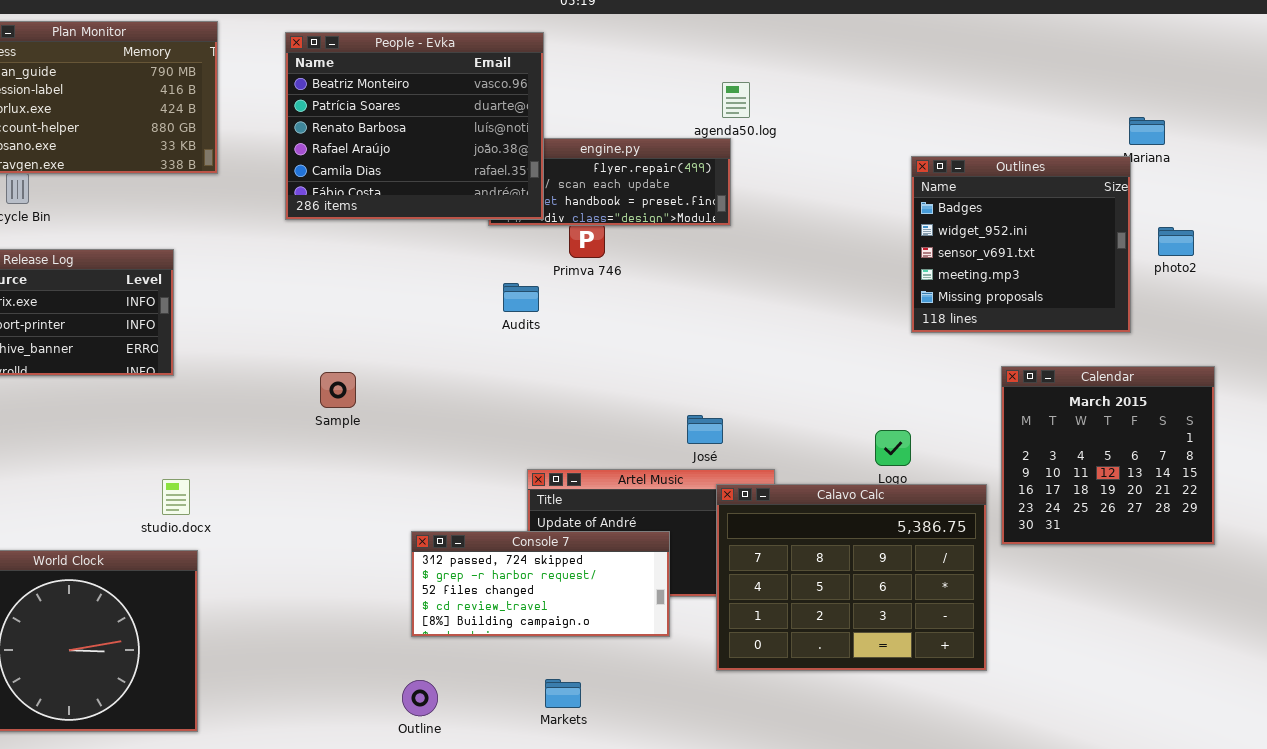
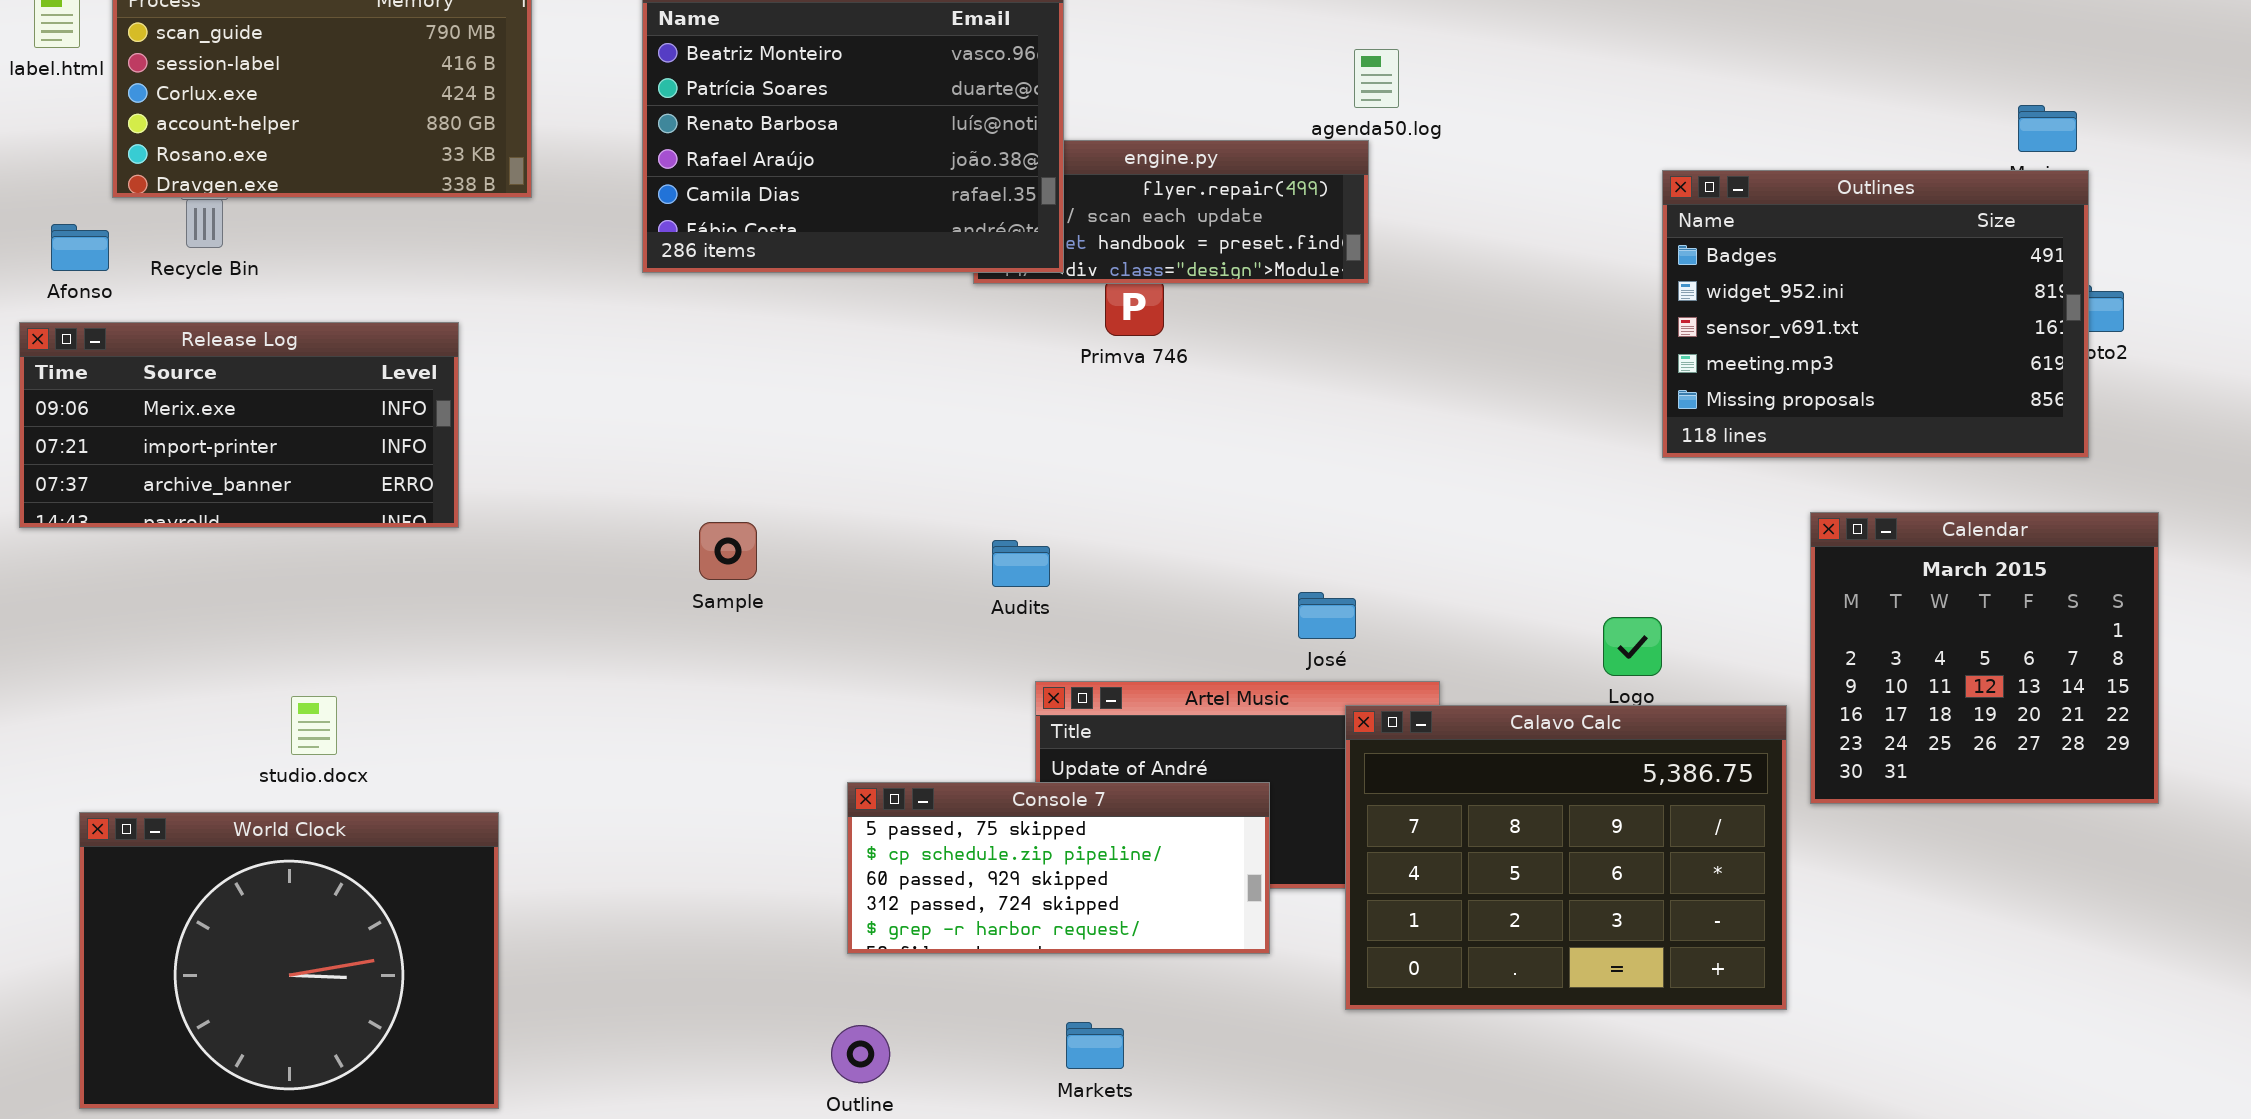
Outlines: [911,156,1131,333] -> [1662,170,2089,458], resized
Audits: [503,283,539,312] -> [992,540,1050,587], moved
studio.docx: [162,479,190,515] -> [291,696,337,755], moved
Console 7: [411,531,670,637] -> [847,782,1270,954], scrolled up 3 rows

